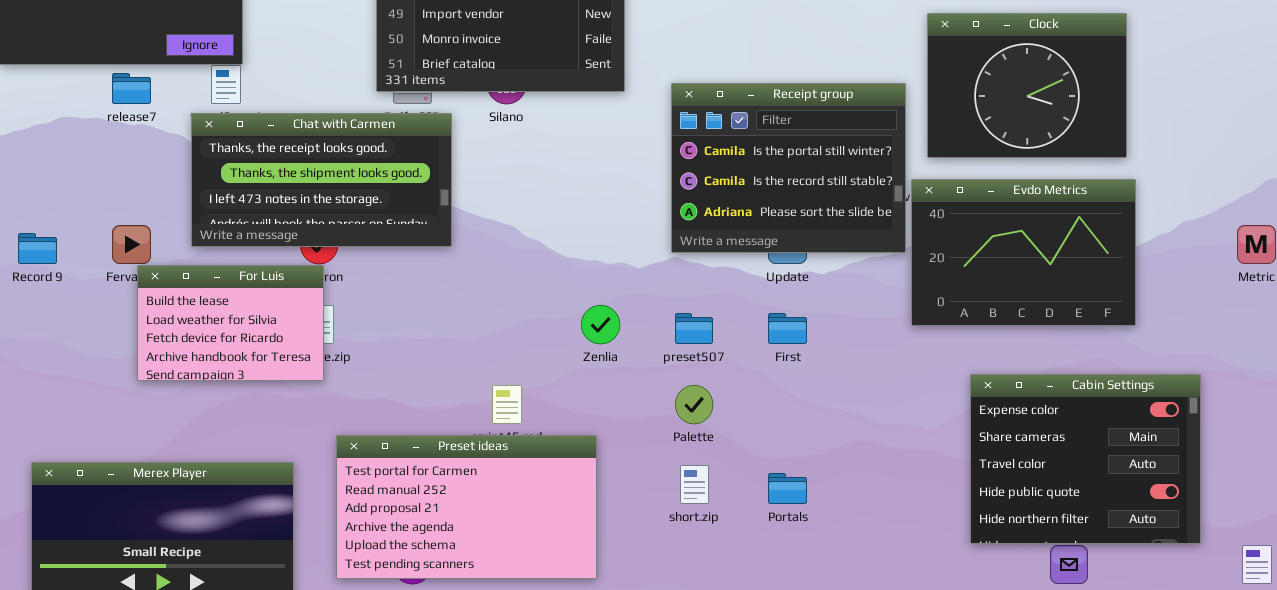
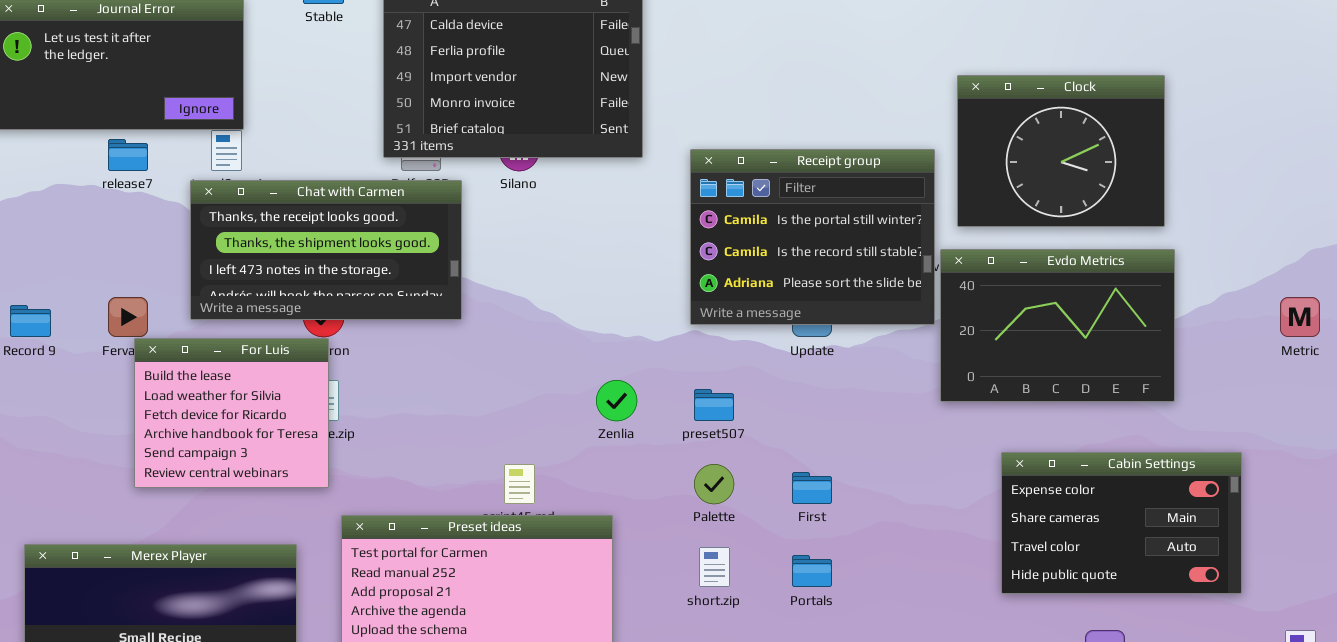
For Luis: [137,265,324,381] -> [134,338,329,488], resized
First: [768,313,807,344] -> [792,472,832,504], moved
Cabin Settings: [970,374,1201,544] -> [1001,452,1242,594], resized

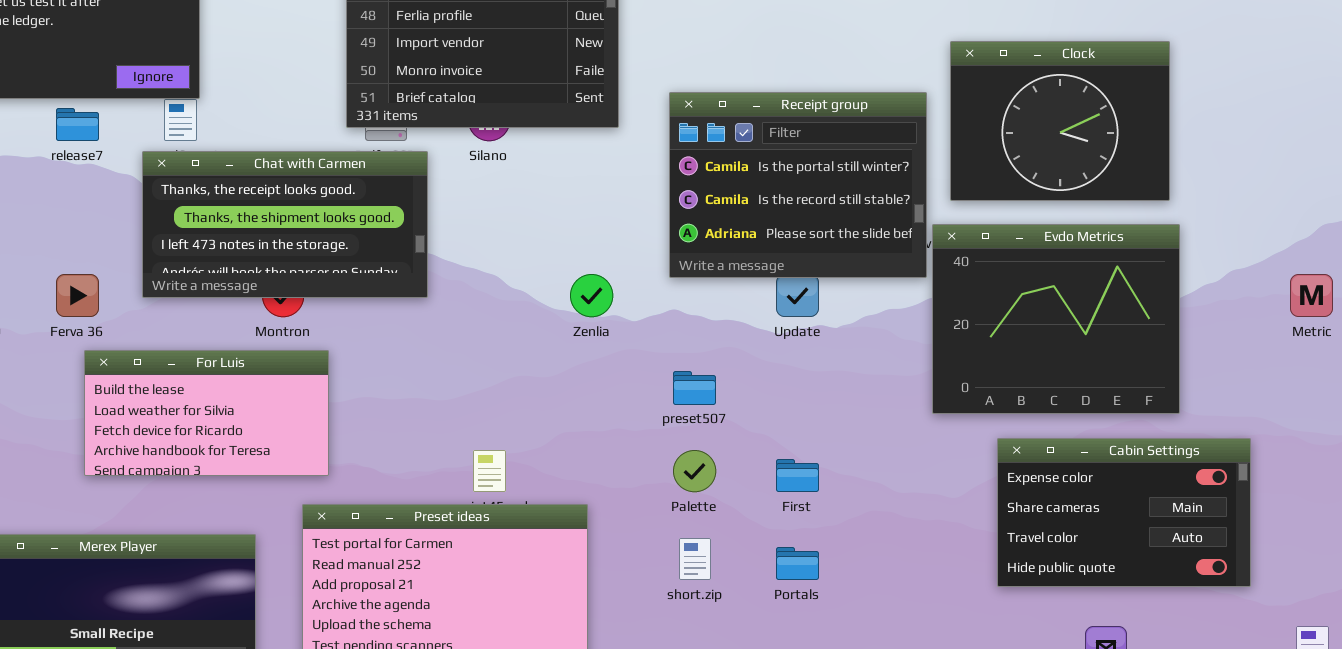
Receipt group: [690,149,935,325] -> [669,92,927,278], moved
Evdo Metrics: [940,249,1175,402] -> [932,224,1180,414], resized
For Luis: [134,338,329,488] -> [84,350,329,476], resized
Zenlia: [596,380,637,421] -> [570,274,613,317], moved

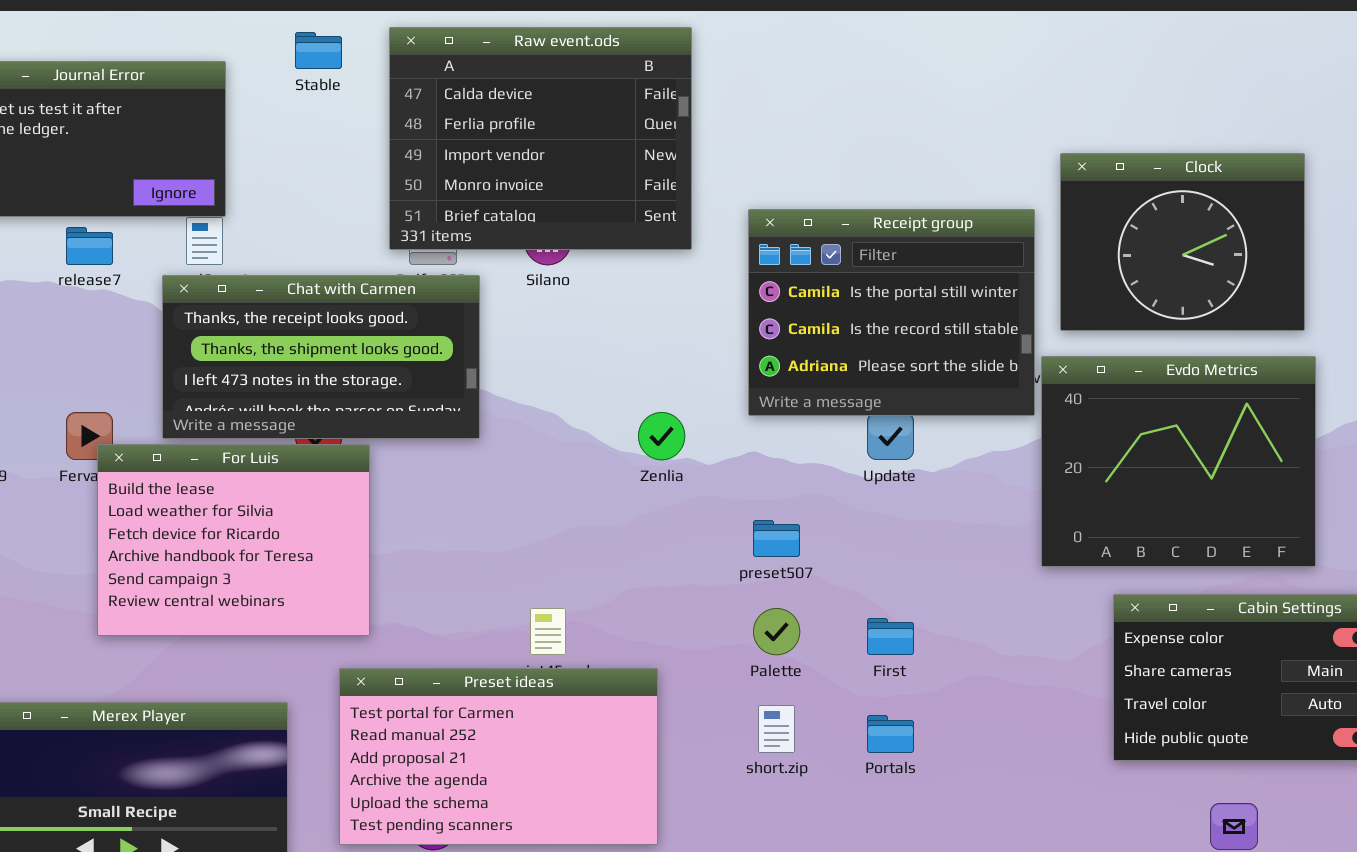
For Luis: [84,350,329,476] -> [97,444,370,636], resized

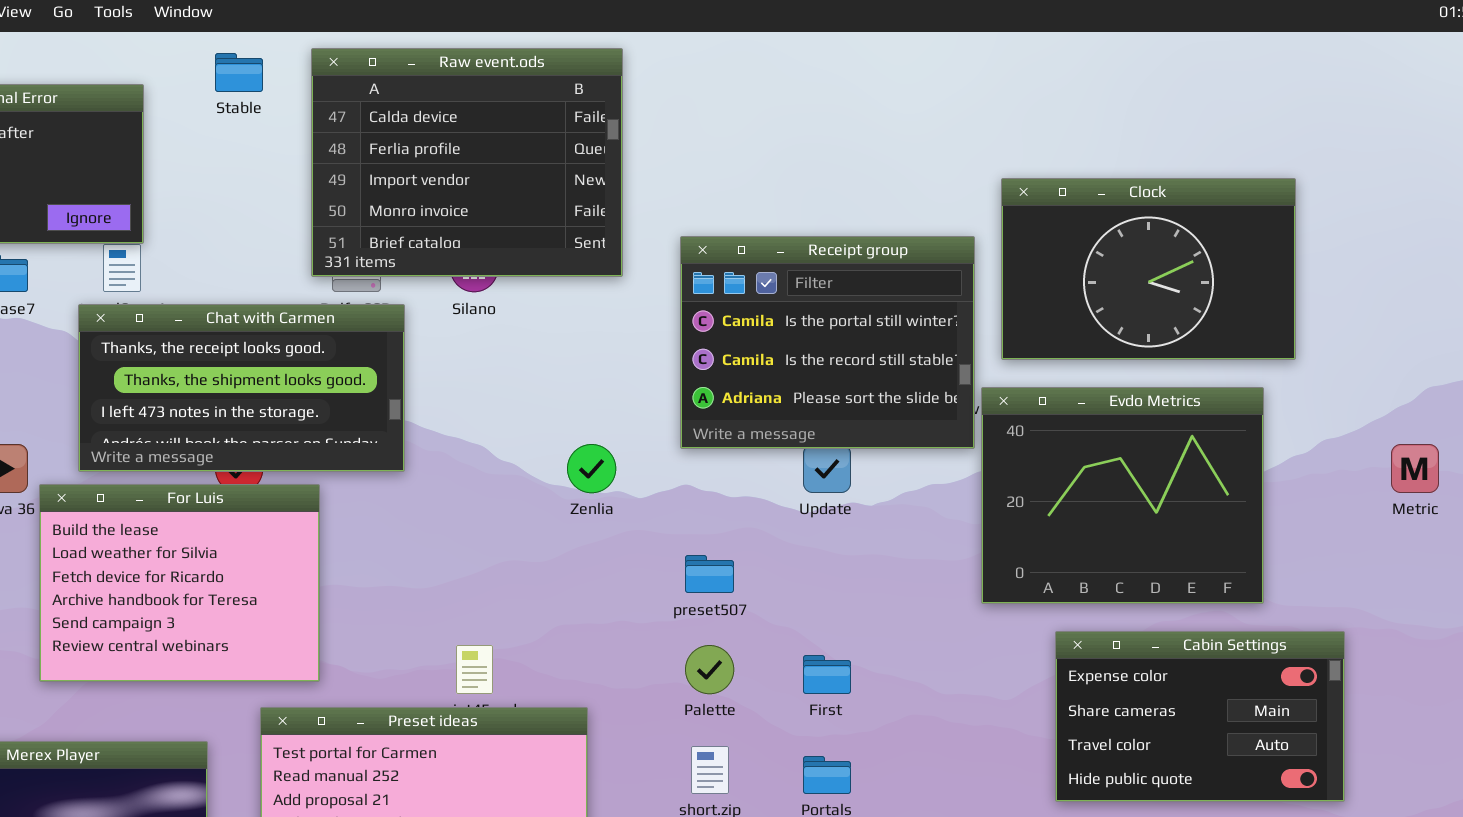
Clock: [1060,153,1305,331] -> [1001,178,1296,360], resized
For Luis: [97,444,370,636] -> [39,484,320,682], moved

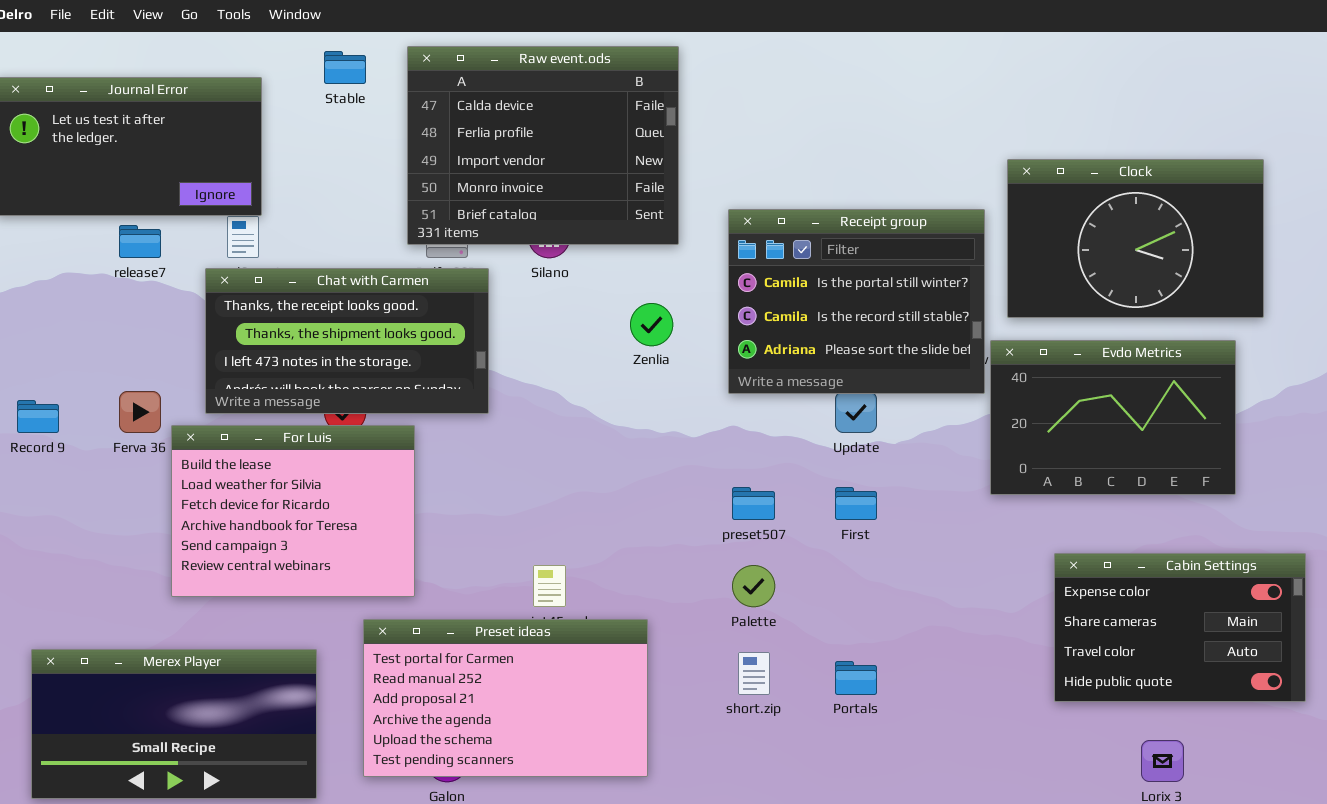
Evdo Metrics: [981,387,1264,604] -> [990,340,1236,495], resized
Zenlia: [567,444,616,493] -> [630,303,673,346], moved
First: [803,655,851,694] -> [835,487,877,520], moved

